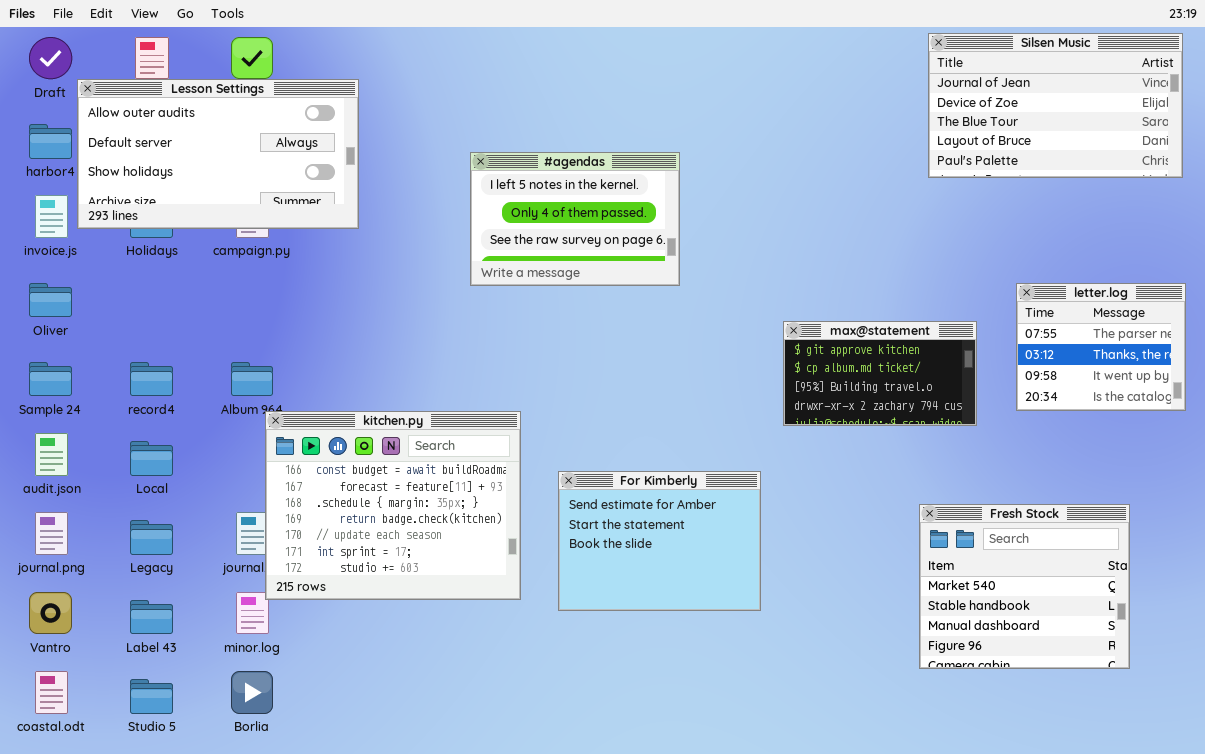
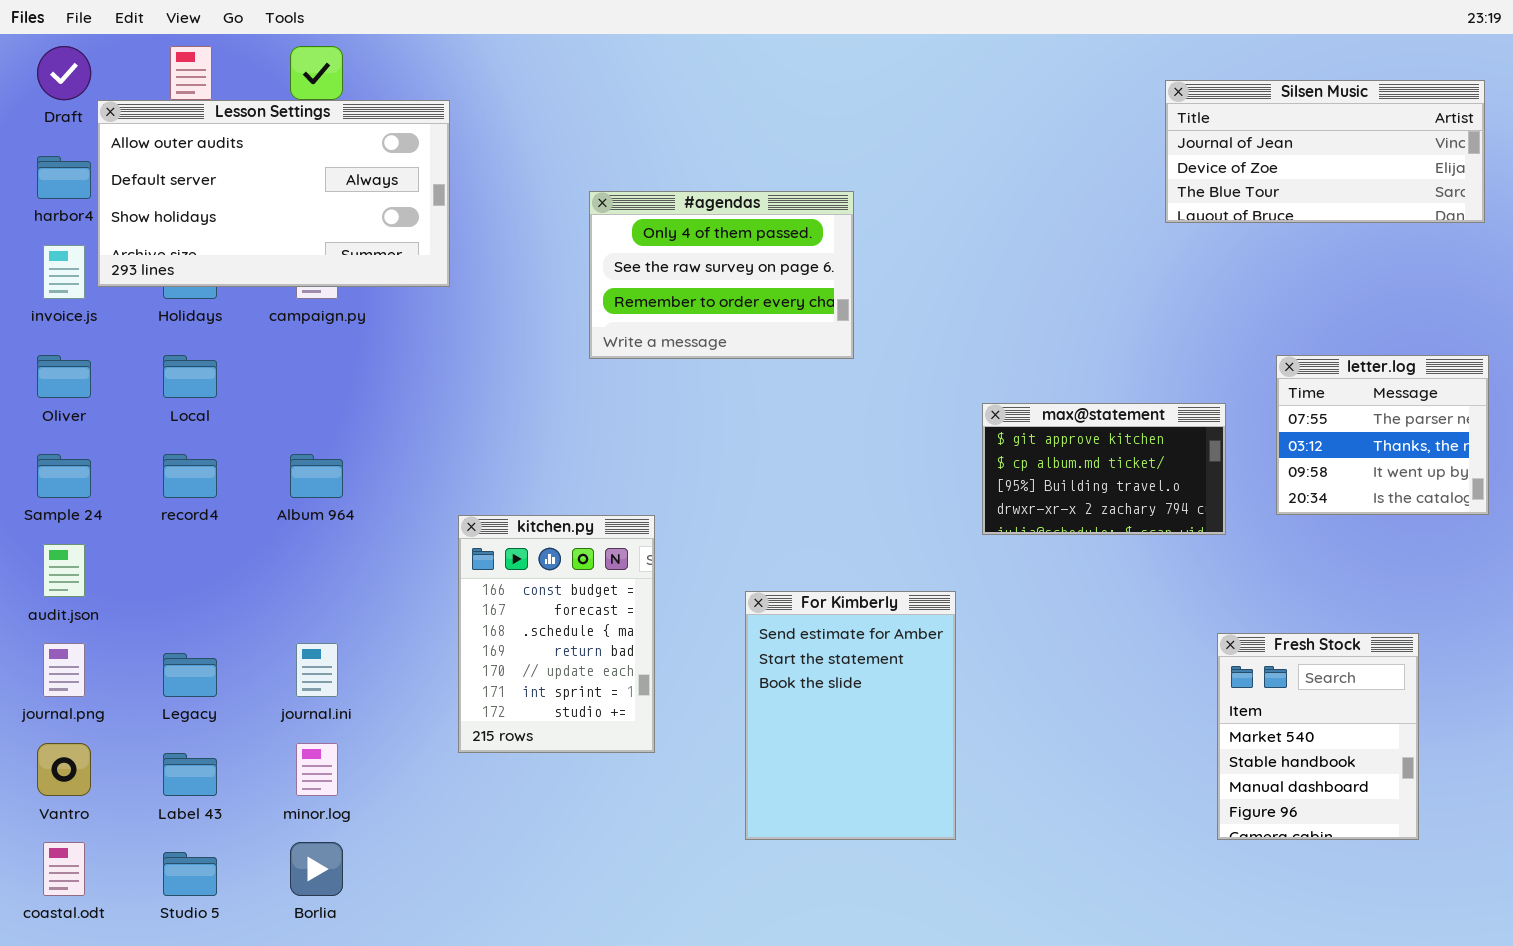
Silsen Music: [928,33,1183,178] -> [1165,80,1485,223], resized
#agendas: [470,152,680,286] -> [589,191,854,359], scrolled down 1 row
kitchen.py: [265,411,521,600] -> [458,515,655,753], resized
Local: [130,441,173,476] -> [163,355,217,398], moved
For Kimberly: [558,471,761,611] -> [745,591,956,840], resized
Fresh Stock: [919,504,1130,669] -> [1217,633,1419,840], resized

